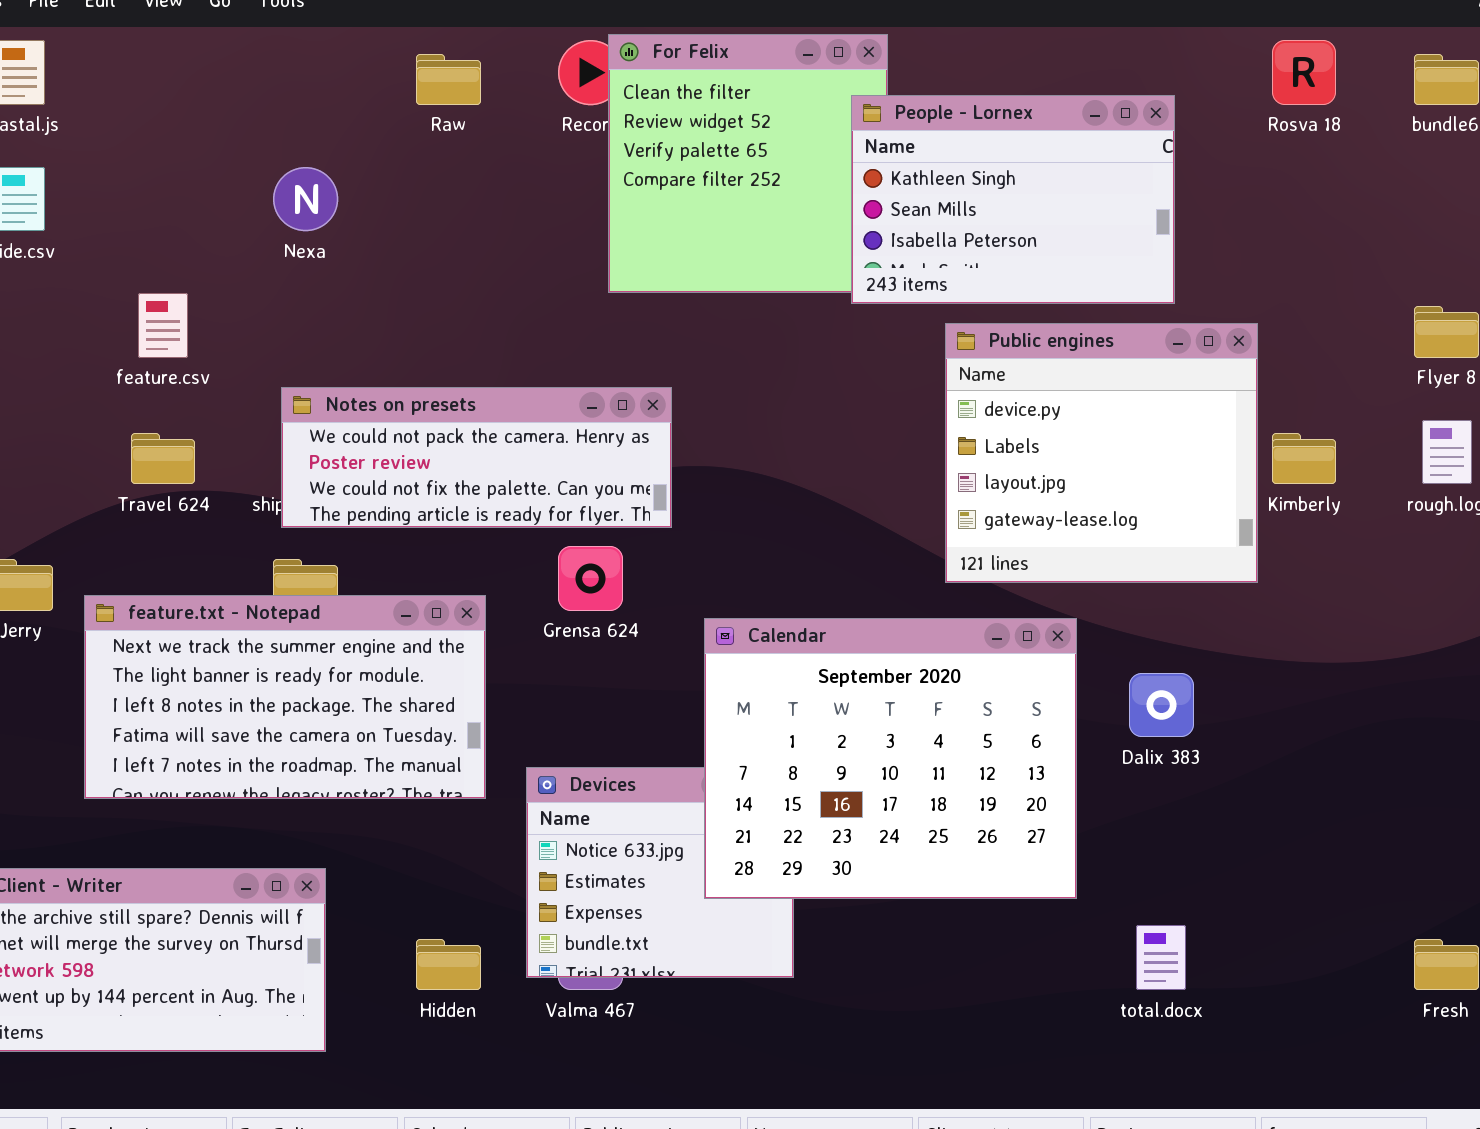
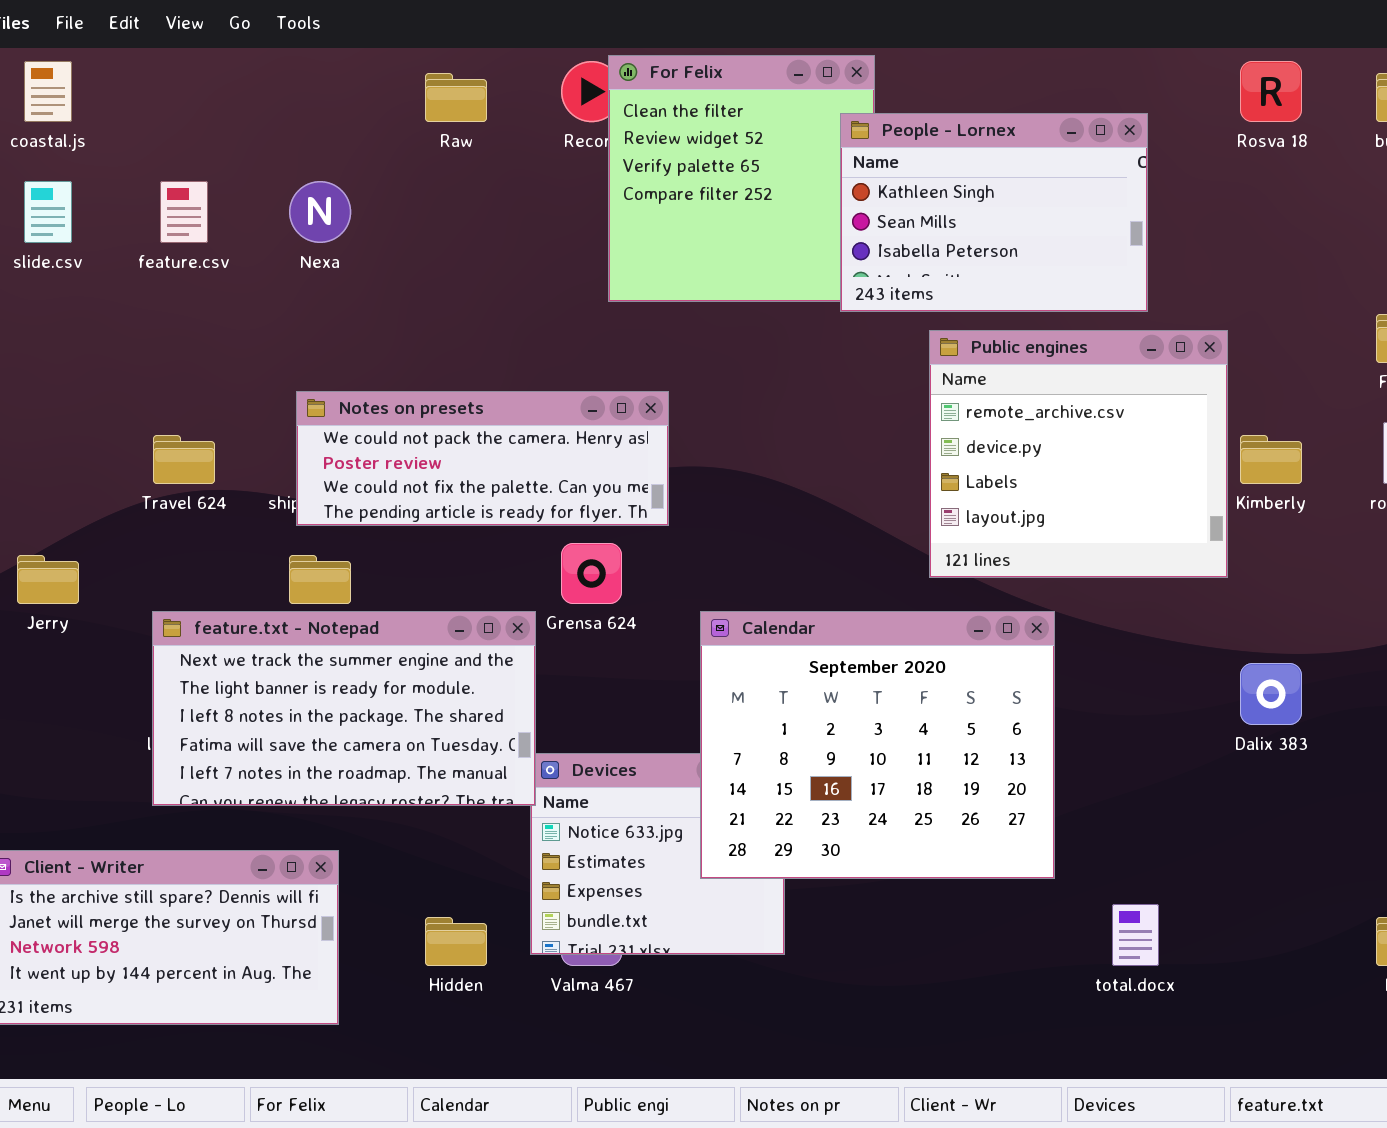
feature.csv: [138,293,188,358] -> [160,181,208,243], moved
Public engines: [945,323,1258,583] -> [929,330,1228,578], scrolled up 1 row
feature.txt - Notepad: [84,595,486,799] -> [152,611,536,806], moved
Dalix 383: [1129,673,1194,737] -> [1240,663,1302,725], moved

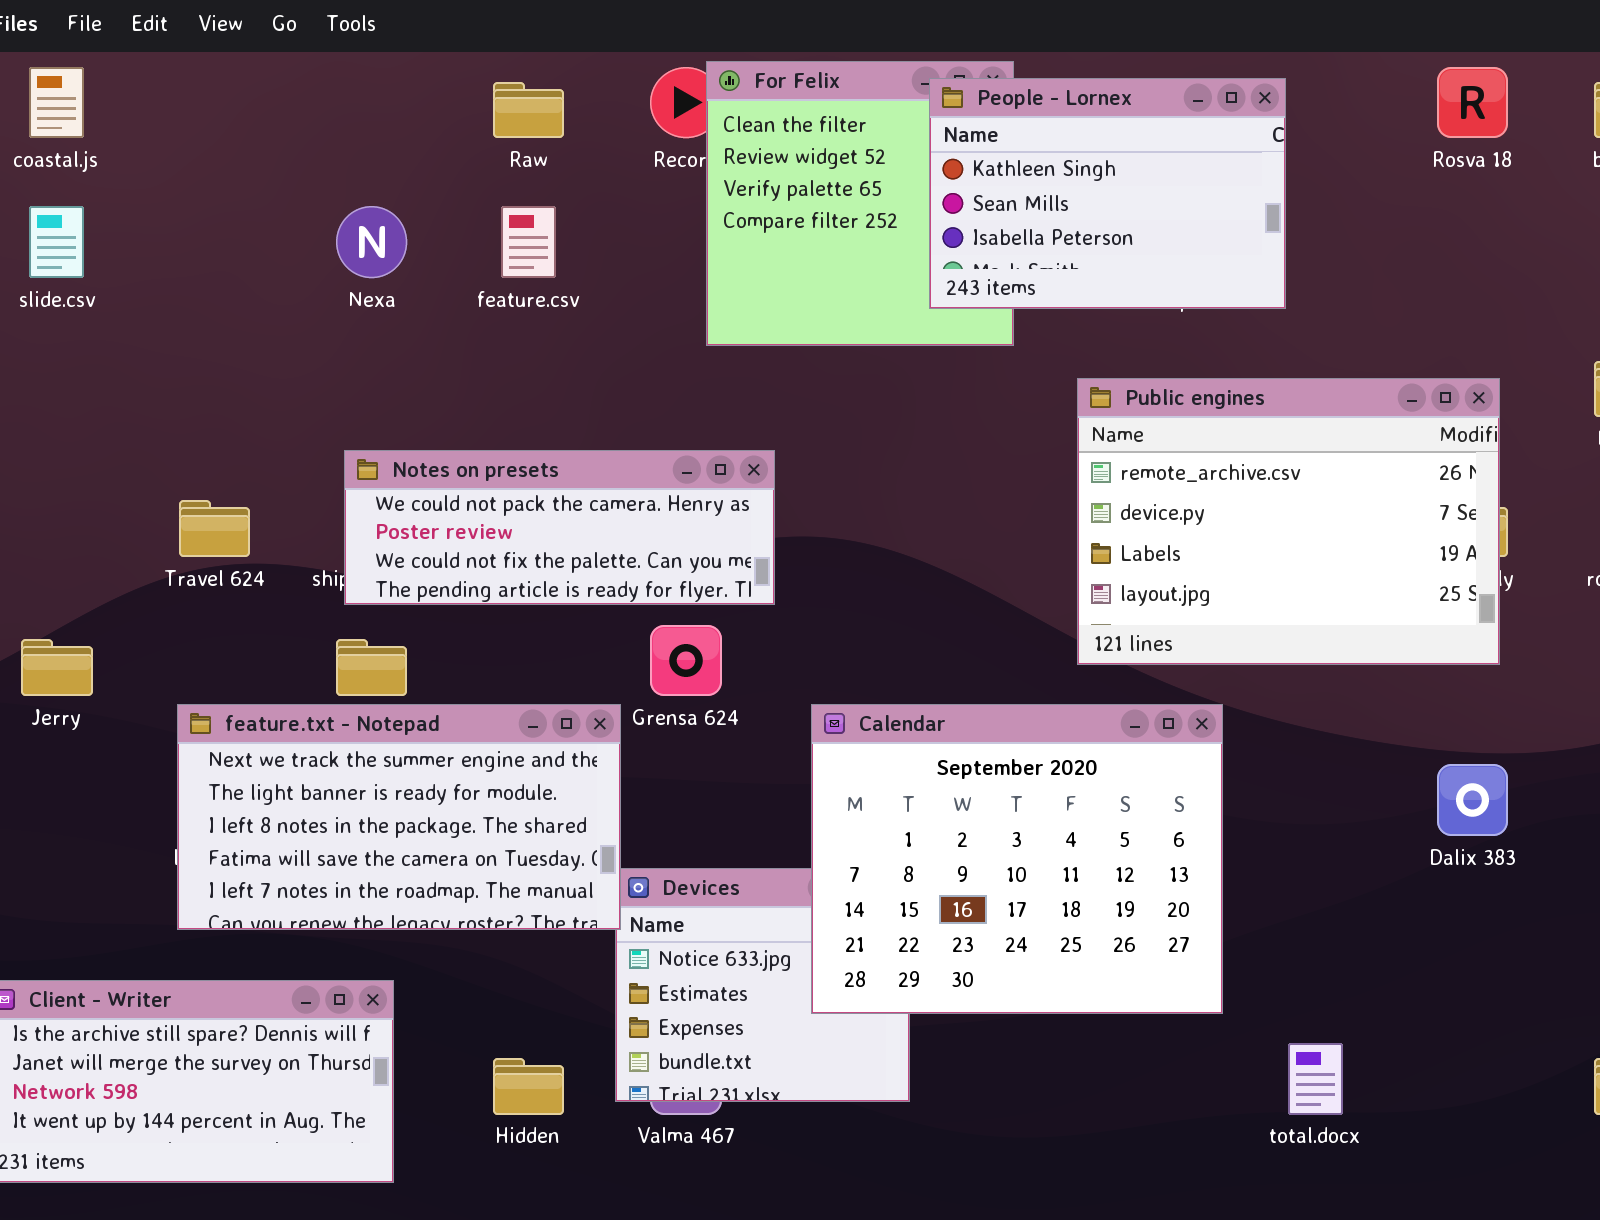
People - Lornex: [840,113,1148,312] -> [929,78,1286,309], moved
feature.csv: [160,181,208,243] -> [501,206,556,278], moved
Public engines: [929,330,1228,578] -> [1077,378,1500,665], resized

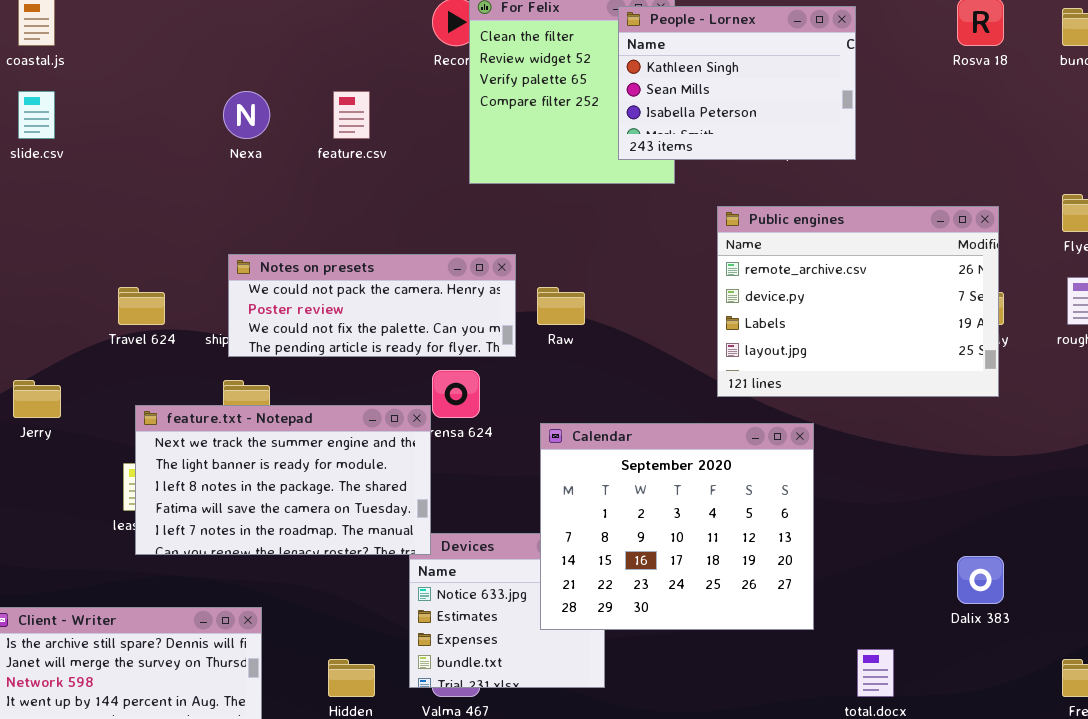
Raw: [493,82,564,138] -> [537,287,585,325], moved
feature.txt - Notepad: [177,704,621,930] -> [135,405,431,555], moved
Dalix 383: [1437,764,1508,836] -> [957,556,1004,604], moved

